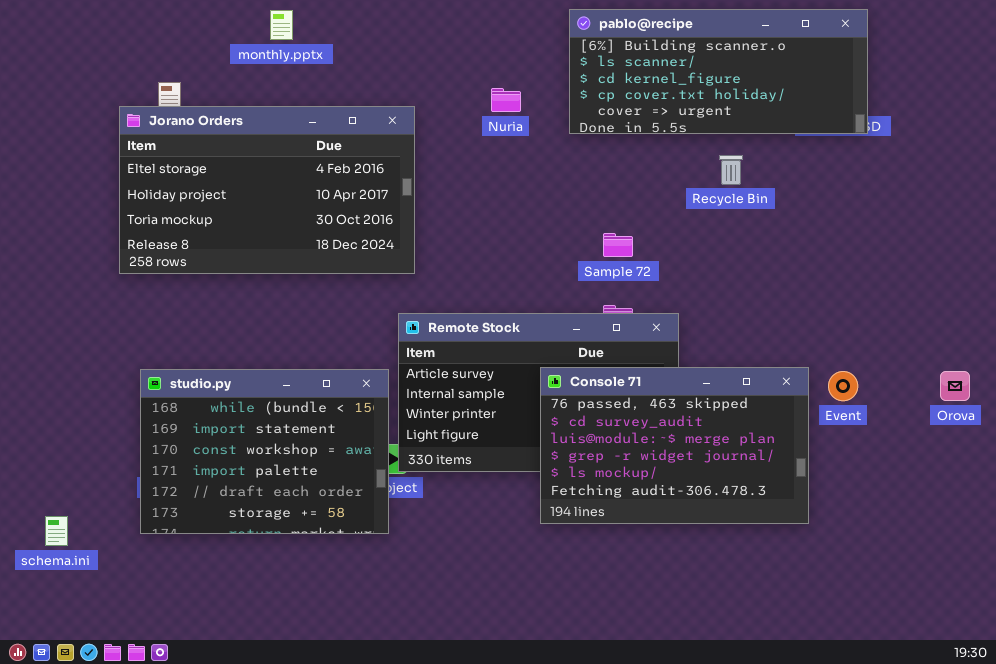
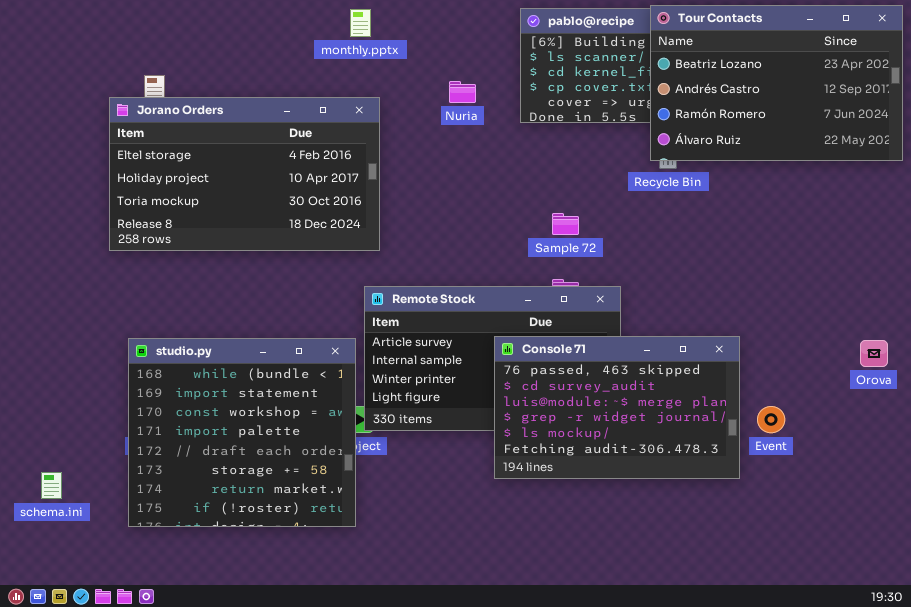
Tour Contacts: none -> [650,5,903,161], opened
monthly.pptx: [270,10,293,40] -> [350,9,371,37], moved
studio.py: [140,369,389,534] -> [128,338,356,527], resized
Event: [828,371,858,401] -> [757,406,785,433], moved

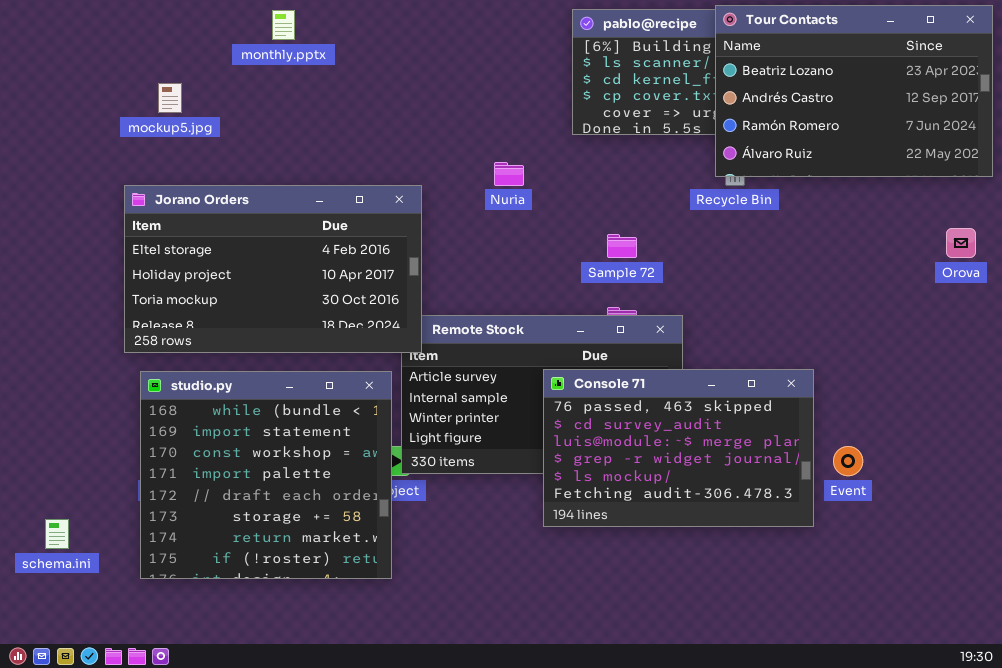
monthly.pptx: [350,9,371,37] -> [272,10,295,40], moved
Nuria: [449,81,476,103] -> [494,162,524,186], moved
Jorano Orders: [109,97,380,251] -> [124,185,422,353], moved
Orova: [860,340,888,367] -> [946,228,976,258], moved

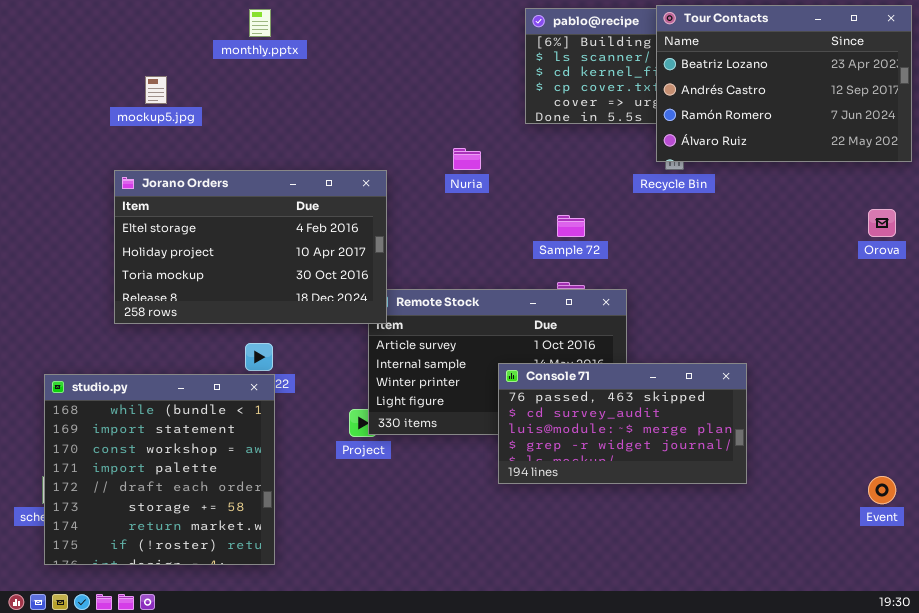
Console 71: [543,369,814,527] -> [498,363,747,484], resized
studio.py: [140,371,392,579] -> [44,374,275,565], moved
Event: [833,446,863,476] -> [868,476,896,504], moved

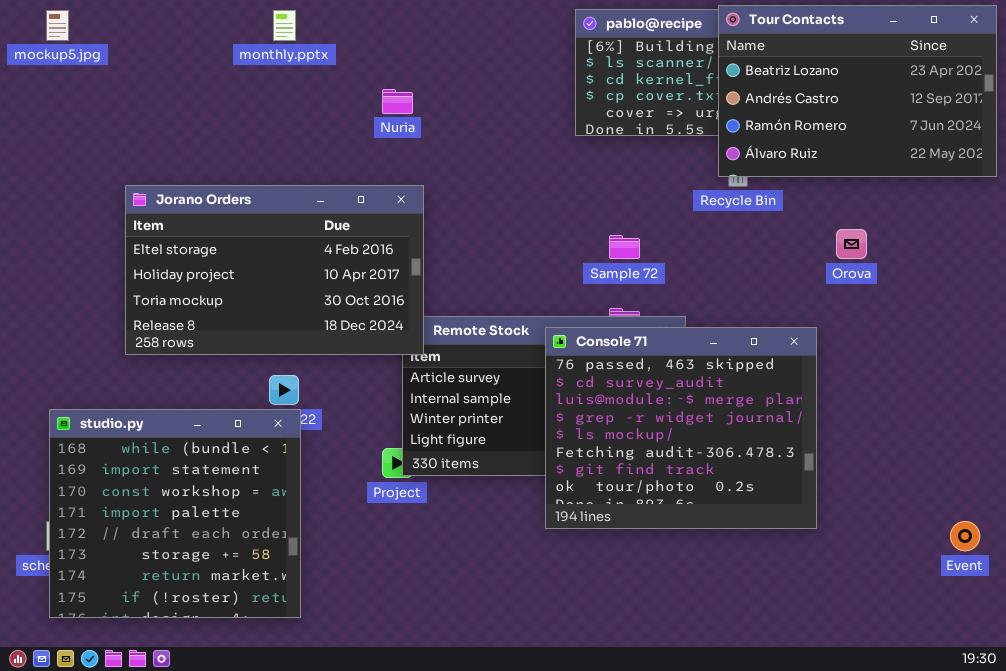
mockup5.jpg: [145,76,167,104] -> [46,10,69,41], moved
Nuria: [453,148,481,170] -> [382,89,413,114], moved
Orova: [868,209,896,237] -> [836,229,867,259], moved
Console 71: [498,363,747,484] -> [545,327,817,529], resized

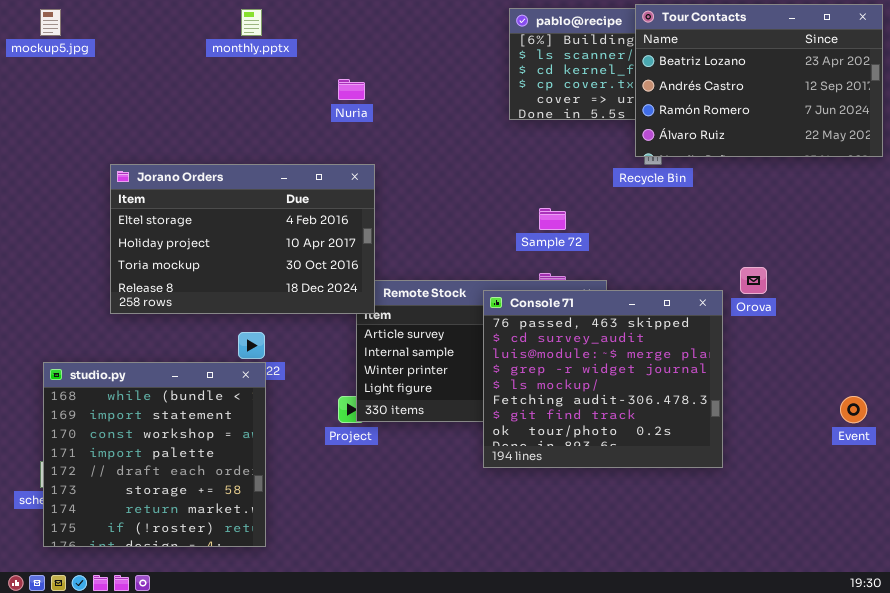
Orova: [836,229,867,259] -> [740,267,767,294], moved
Event: [950,521,980,551] -> [840,396,867,423], moved

